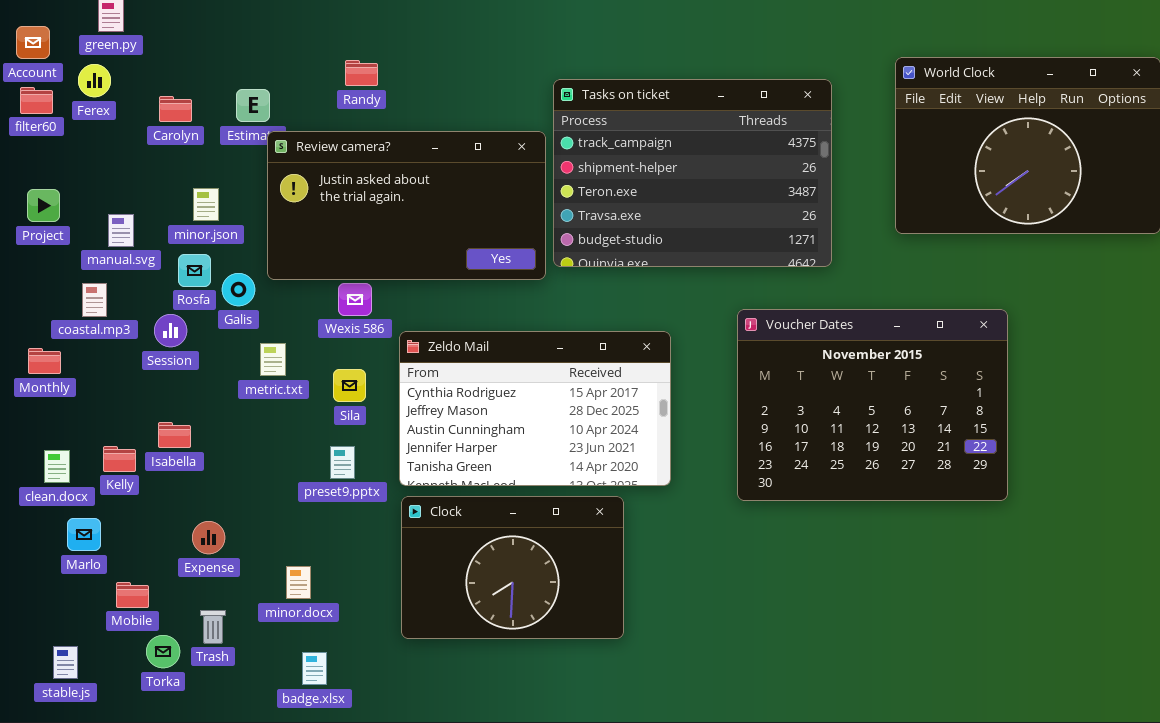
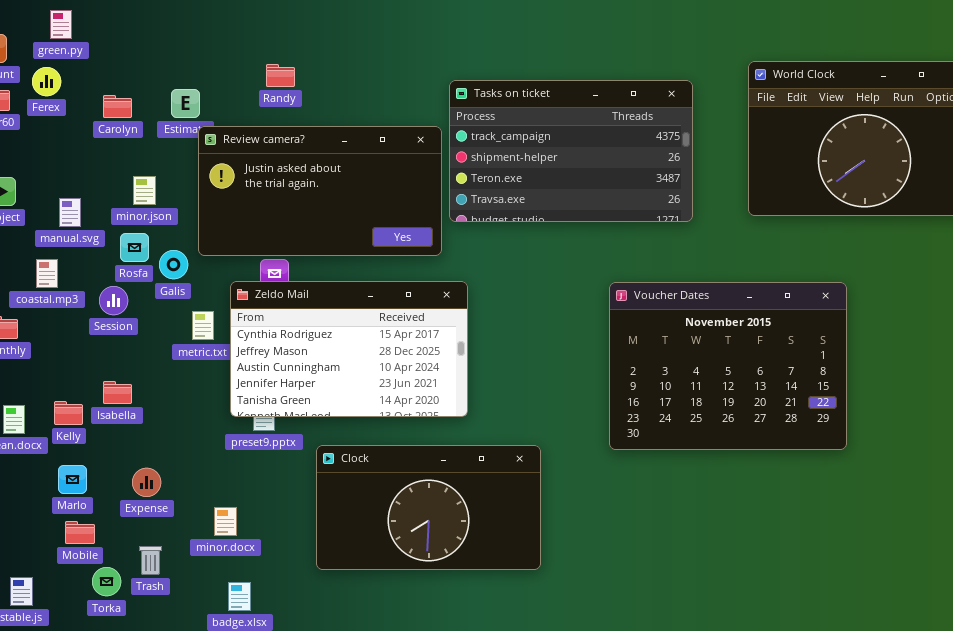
Tasks on ticket: [553,79,832,267] -> [449,80,693,222], resized
Zeldo Mail: [399,331,671,486] -> [230,281,468,417], moved
Clock: [401,496,624,639] -> [316,445,541,570], resized
Marlo: [67,518,101,551] -> [58,465,87,494], moved

